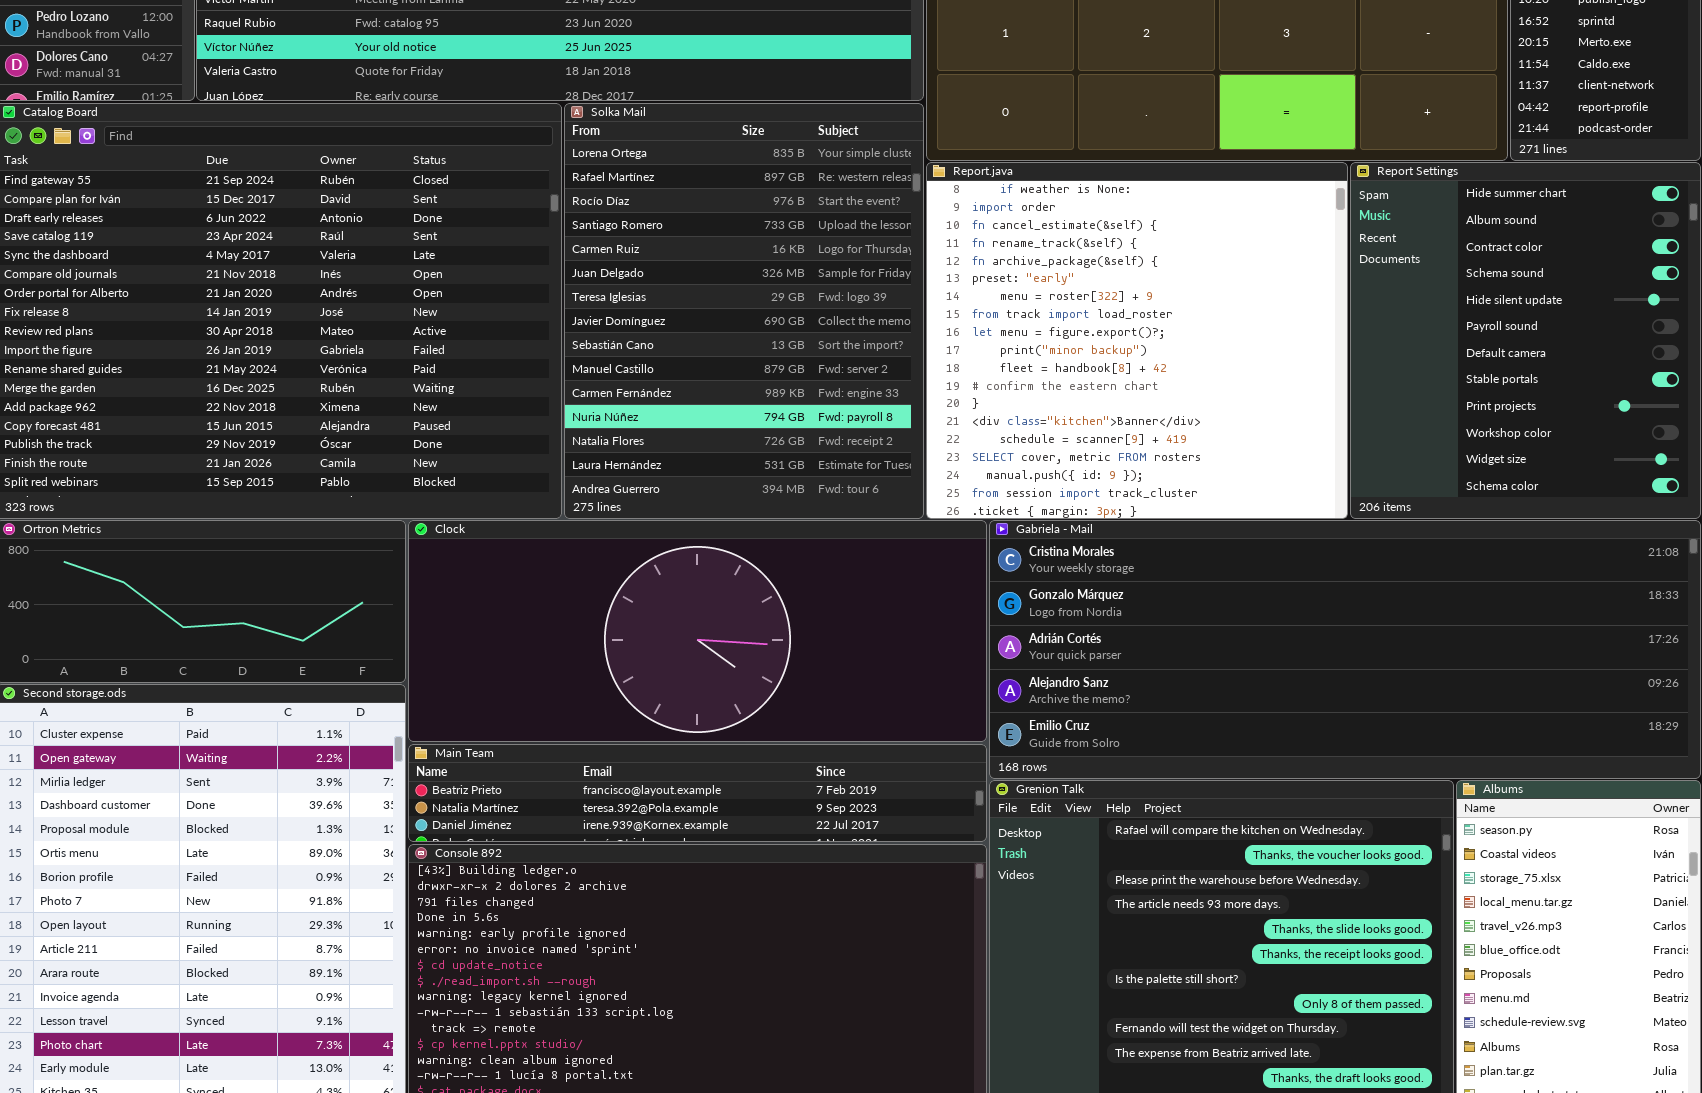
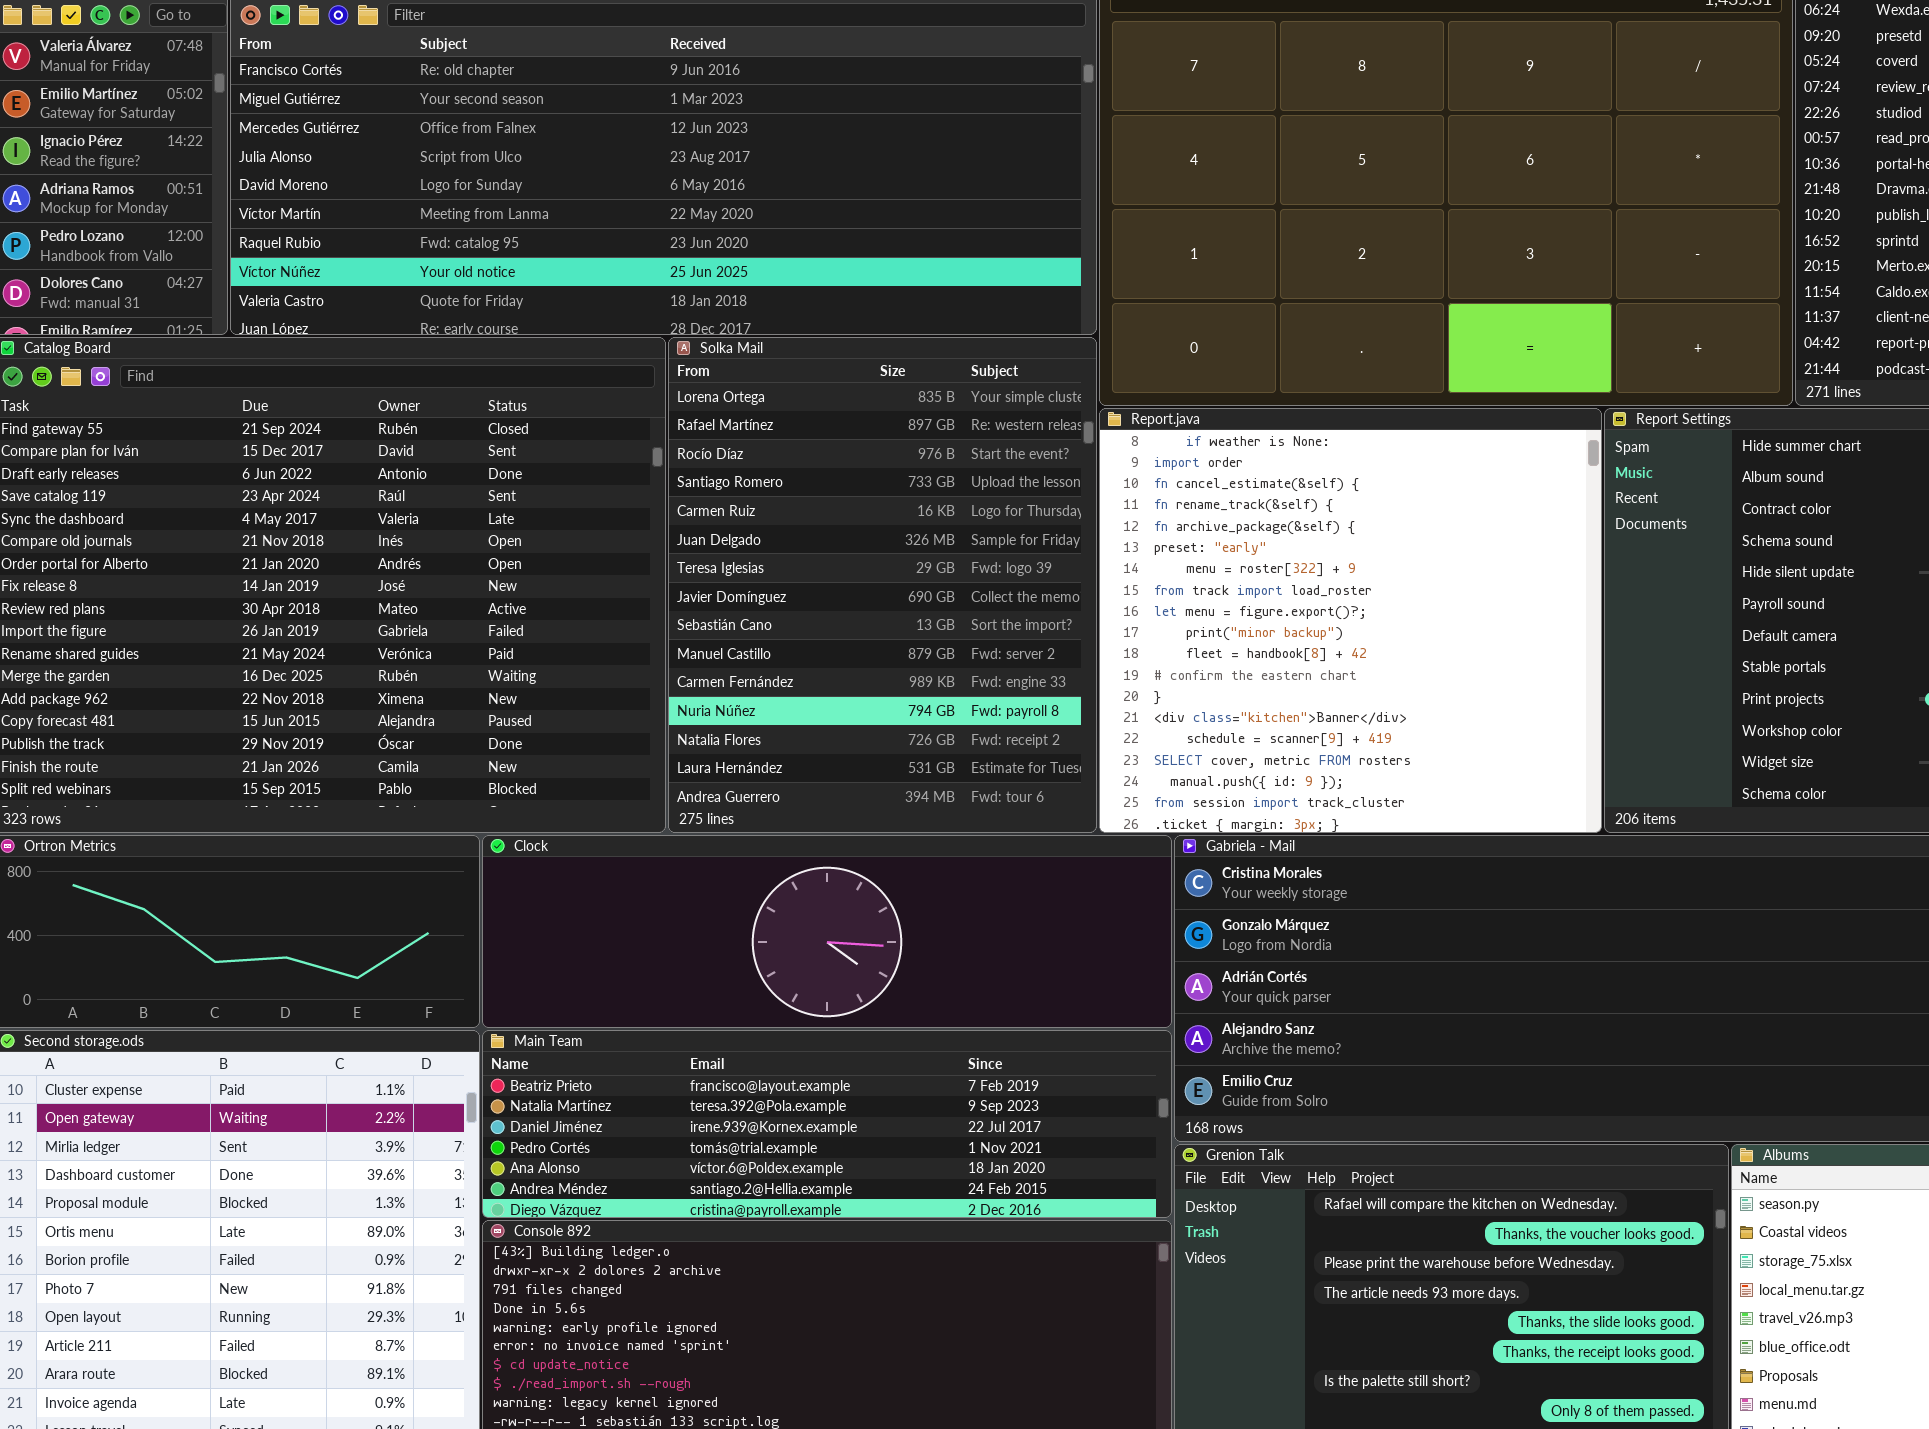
Clock: [408,520,987,742] -> [482,835,1172,1028], resized
Main Team: [408,744,987,842] -> [482,1030,1172,1218], resized

